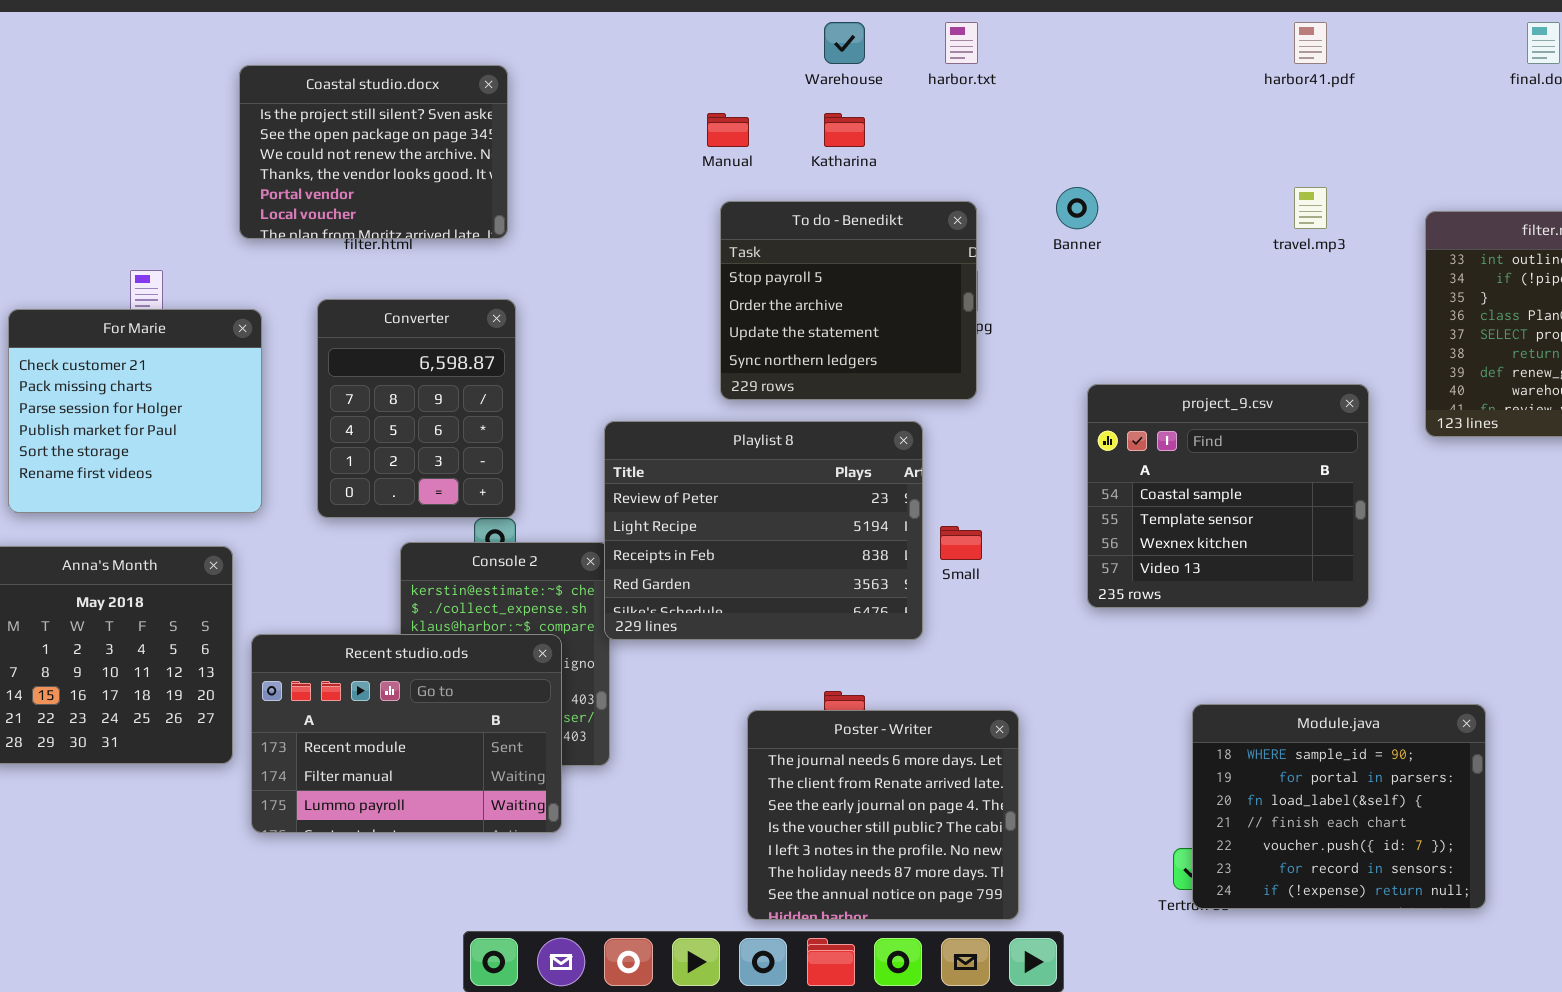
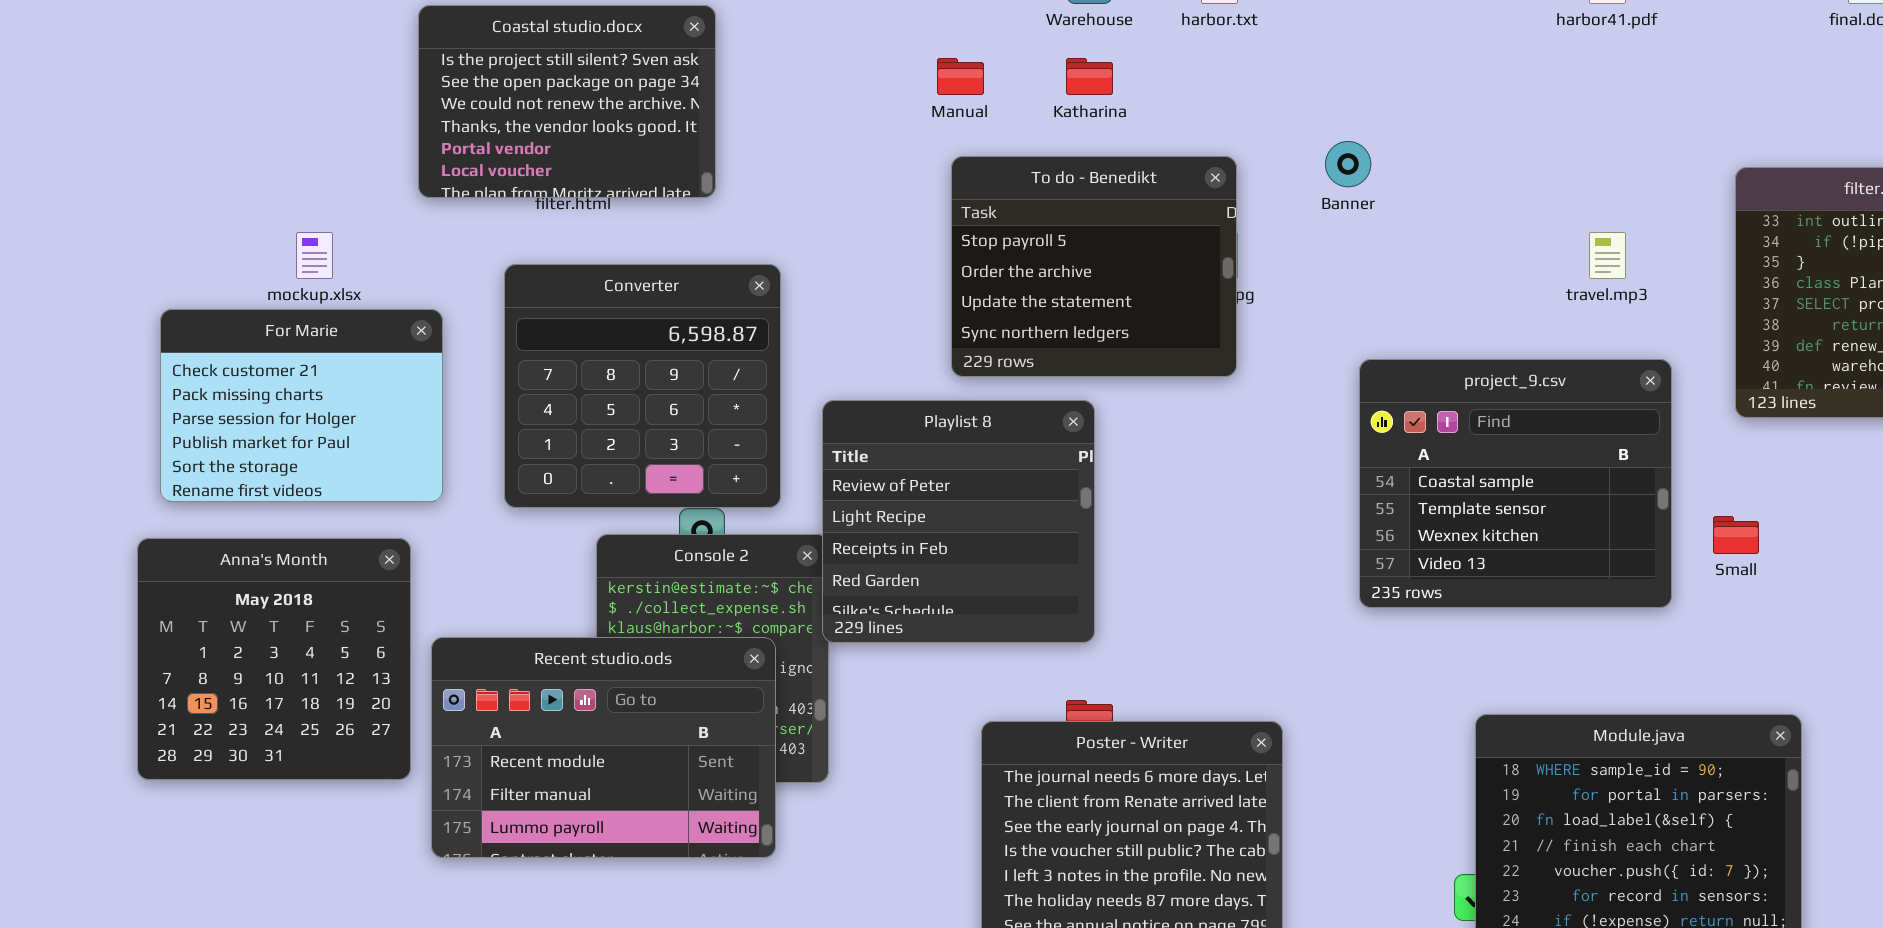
travel.mp3: [1294,187,1327,229] -> [1589,232,1626,279], moved
Converter: [317,299,516,518] -> [504,264,781,508], resized
For Marie: [8,309,262,513] -> [160,309,443,502], resized
Playlist 8: [604,421,923,640] -> [822,400,1095,643], resized
Small: [940,526,982,560] -> [1713,516,1759,554], moved

